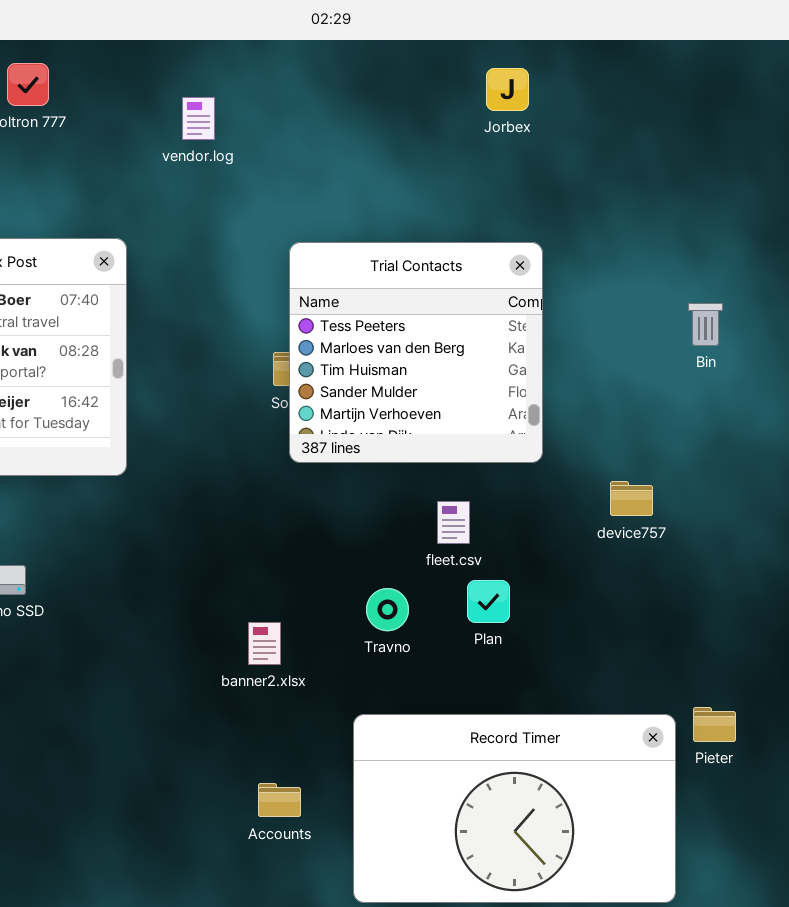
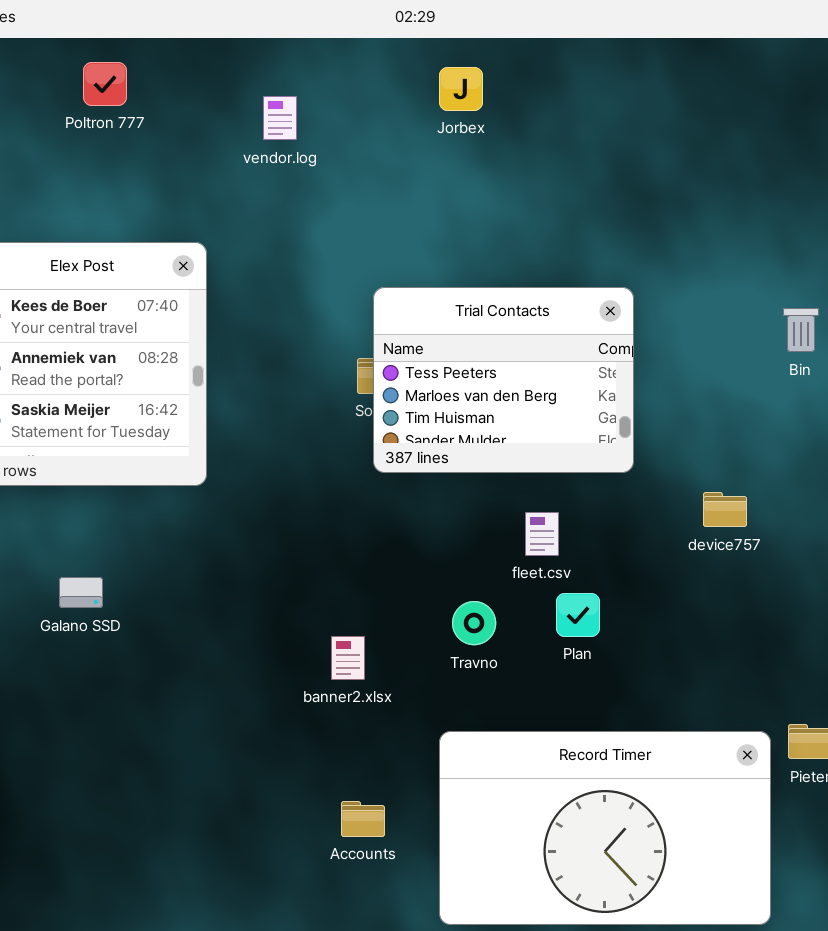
Jorbex: [486,68,529,111] -> [439,67,483,111], moved
Trial Contacts: [289,242,543,463] -> [373,287,634,473], resized

